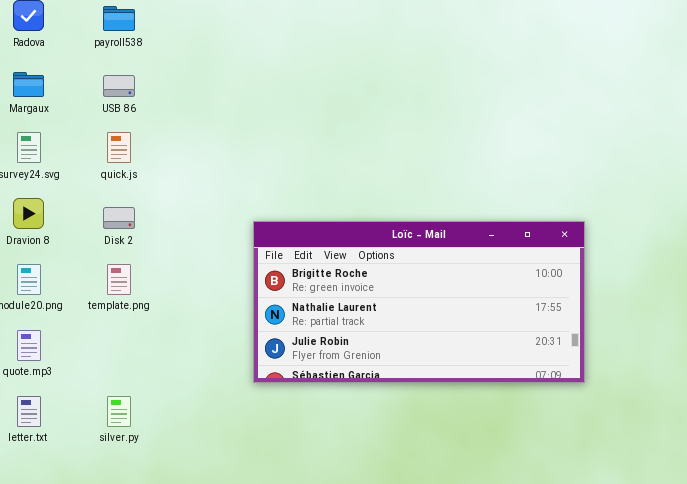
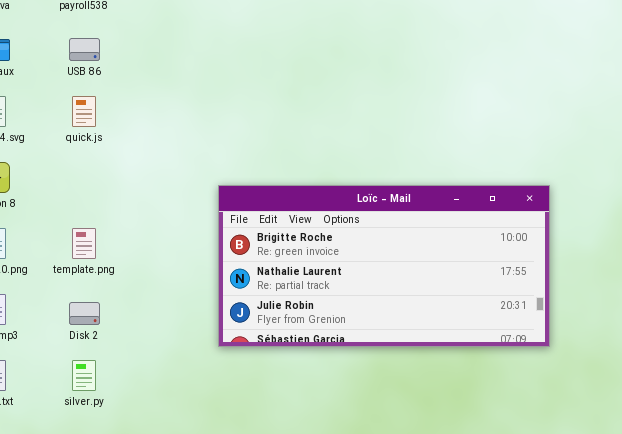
Disk 2: [103,207,135,229] -> [69,302,100,325], moved

